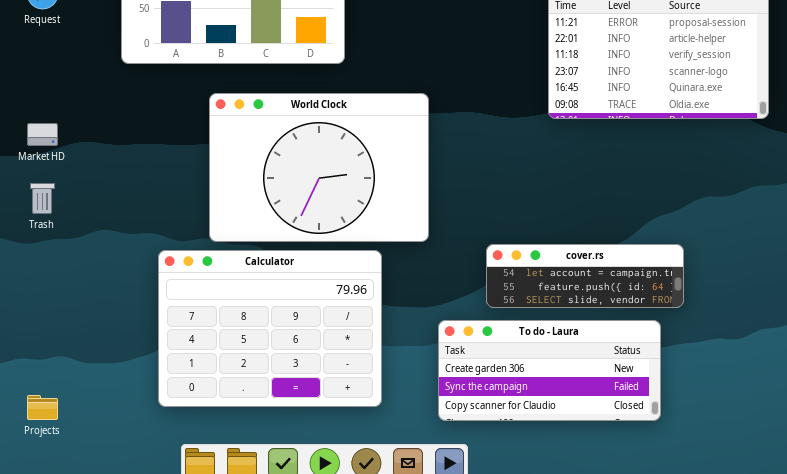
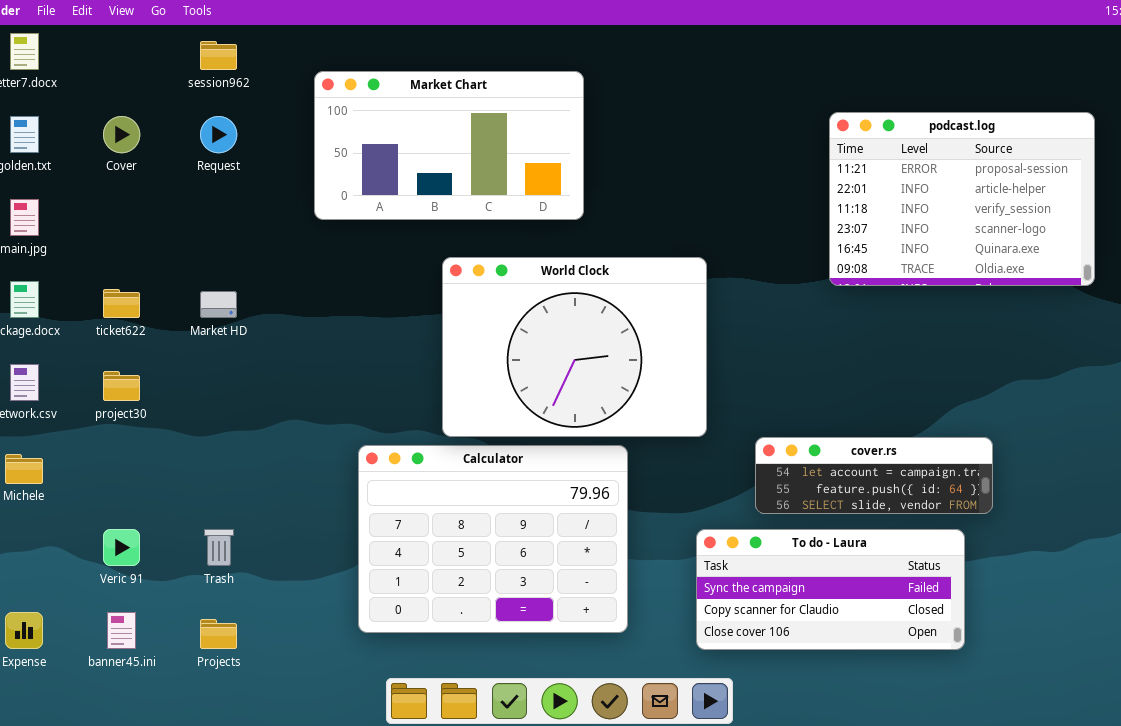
World Clock: [209,93,429,242] -> [442,257,707,437], moved
Trash: [30,183,55,214] -> [204,529,234,566], moved
To do - Laura: [438,320,661,421] -> [696,529,965,650], scrolled down 1 row

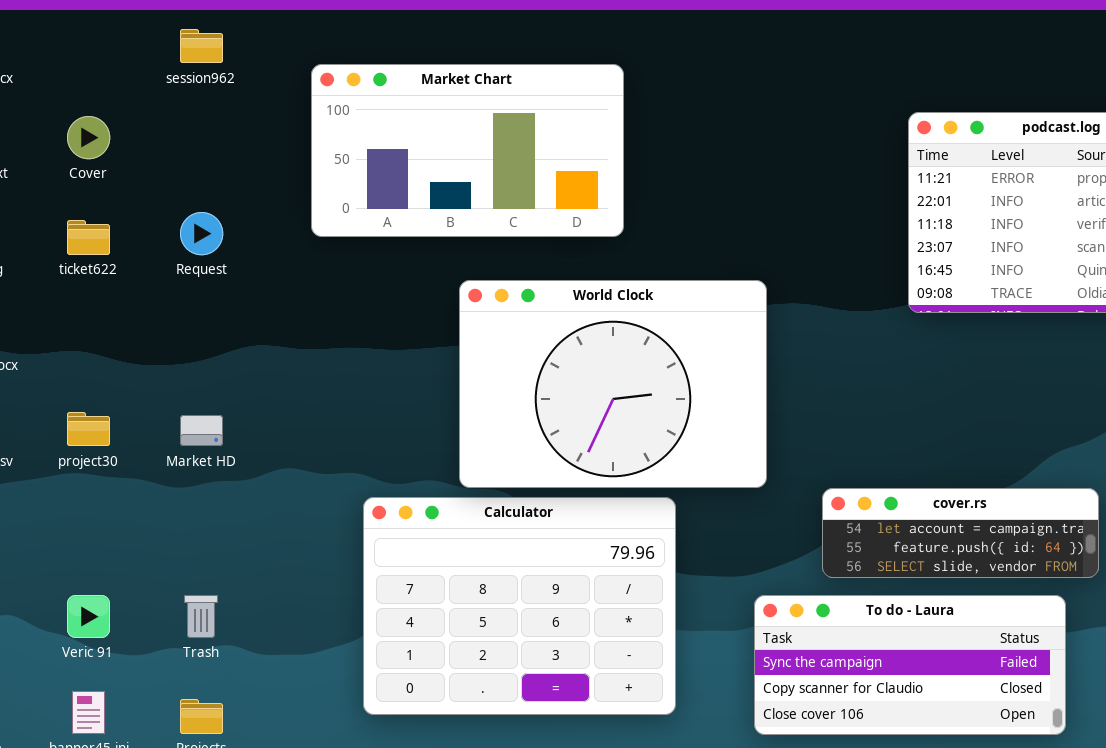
Request: [200,116,237,153] -> [180,212,223,255], moved
ticket622: [103,289,140,318] -> [67,220,110,255], moved
Market HD: [200,291,237,318] -> [180,415,223,446], moved

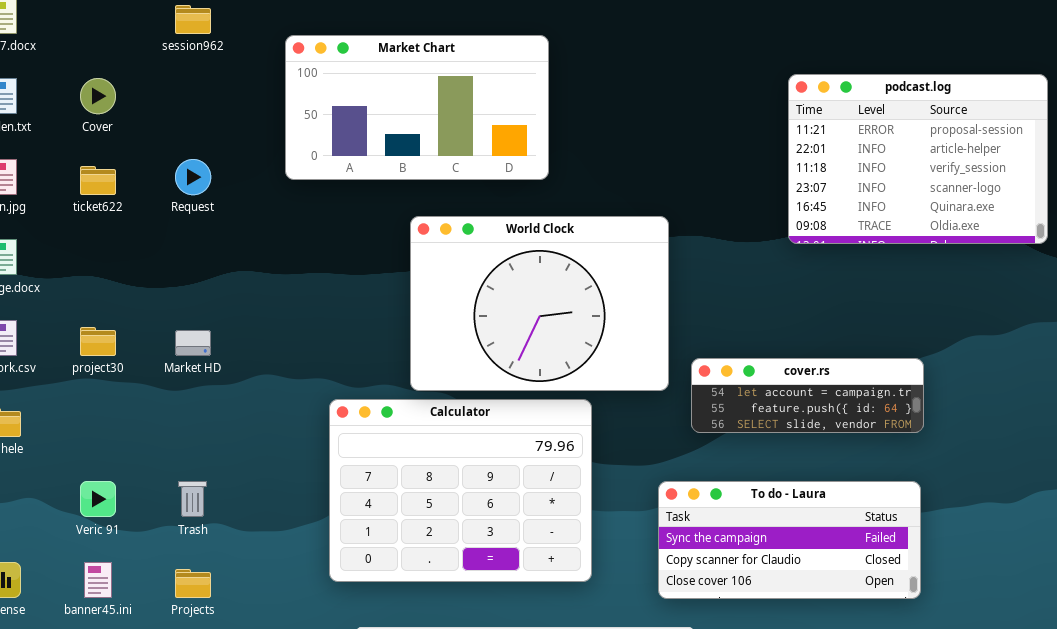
cover.rs: [822,488,1099,578] -> [691,358,924,433], moved

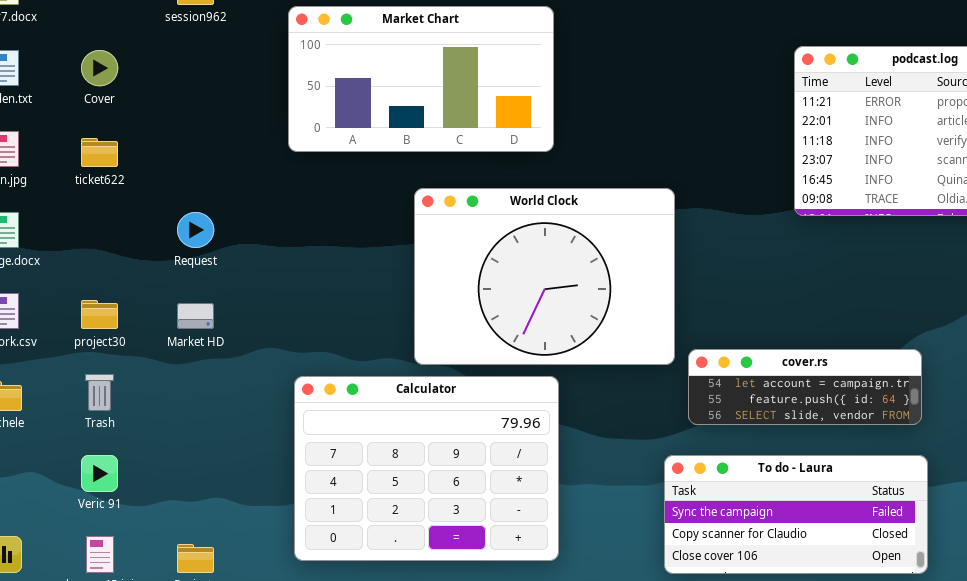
Request: [175,159,211,195] -> [177,212,214,248], moved
cover.rs: [691,358,924,433] -> [688,349,922,425], moved
Calculator: [329,399,592,582] -> [294,376,559,561], moved
Trash: [178,481,207,517] -> [85,374,114,411], moved

